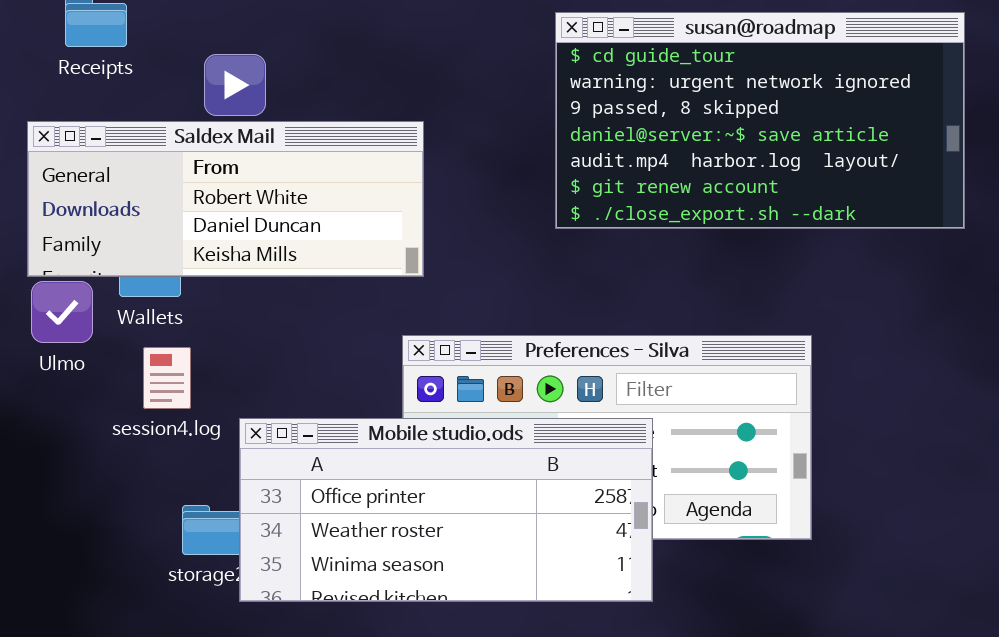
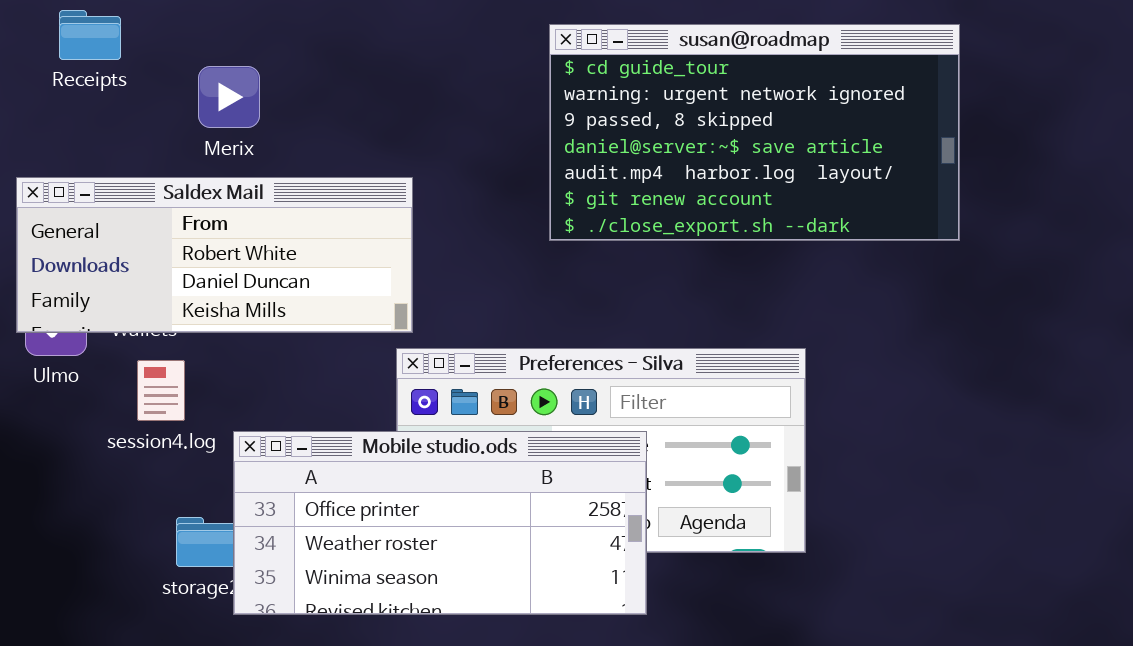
Saldex Mail: [27,121,424,277] -> [16,177,413,333], moved

